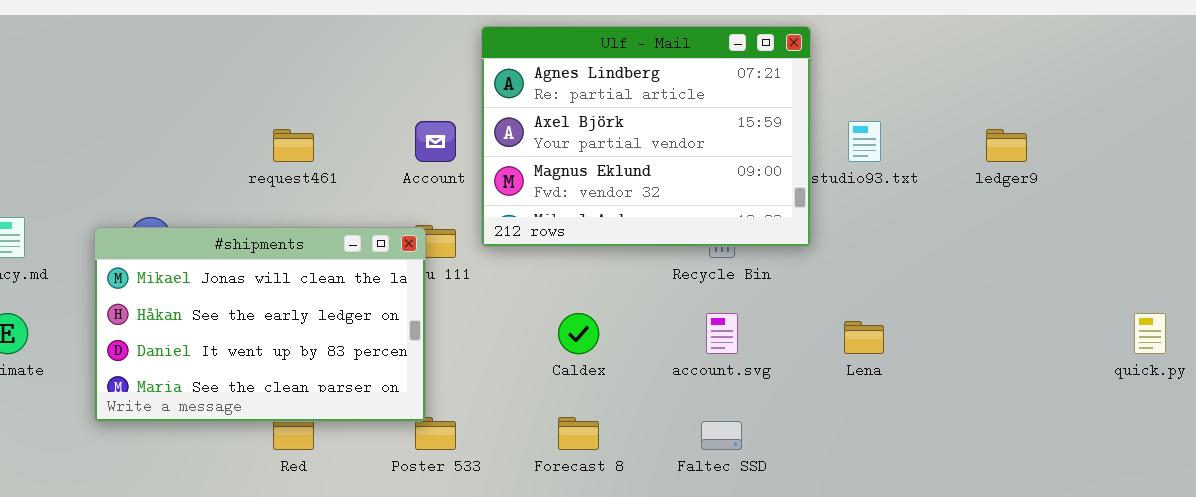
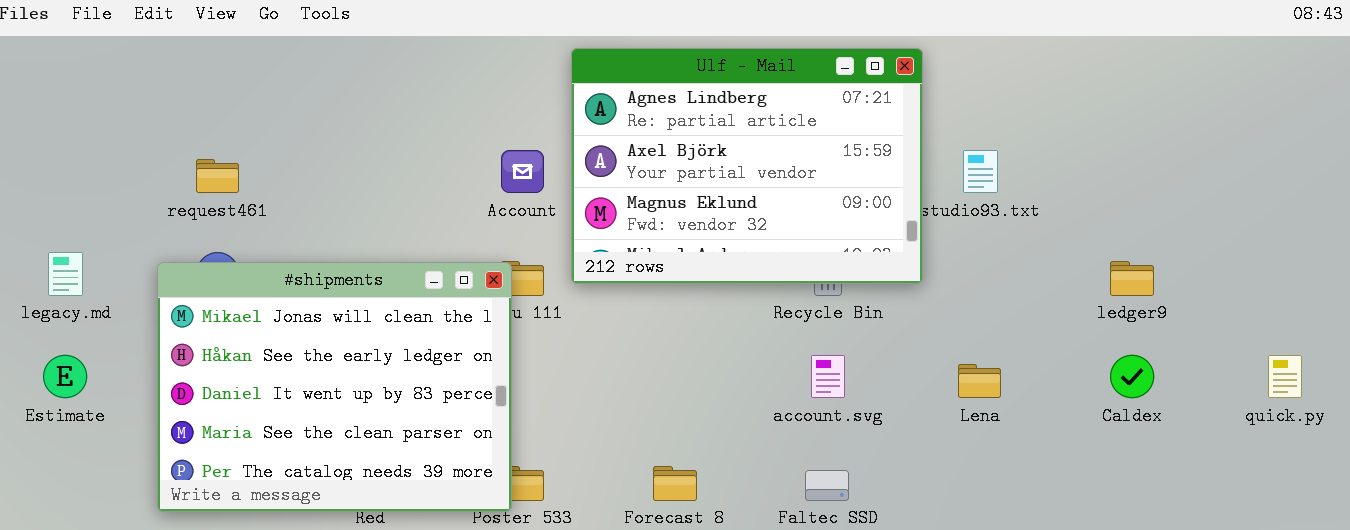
request461: [273,129,314,162] -> [196,159,239,193], moved
ledger9: [986,129,1027,162] -> [1110,261,1154,296], moved
#shipments: [94,227,426,422] -> [157,262,512,512], resized
Caldex: [558,313,599,354] -> [1110,355,1154,398], moved

